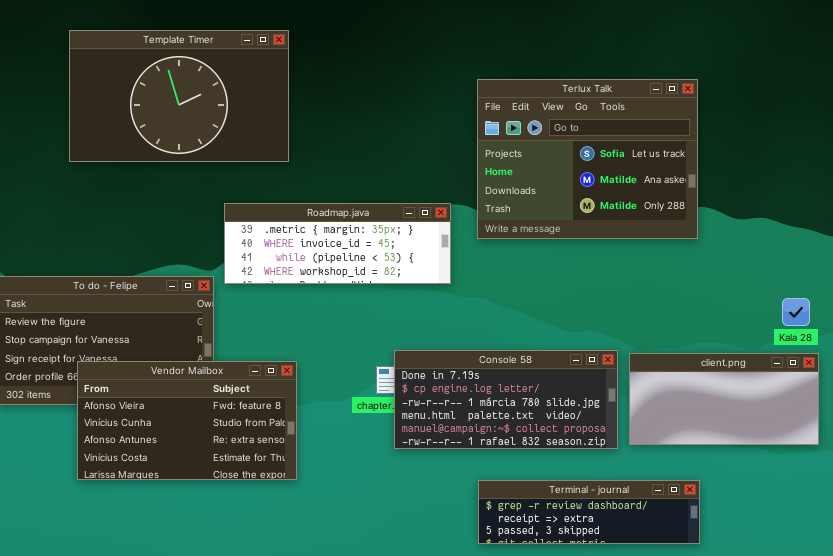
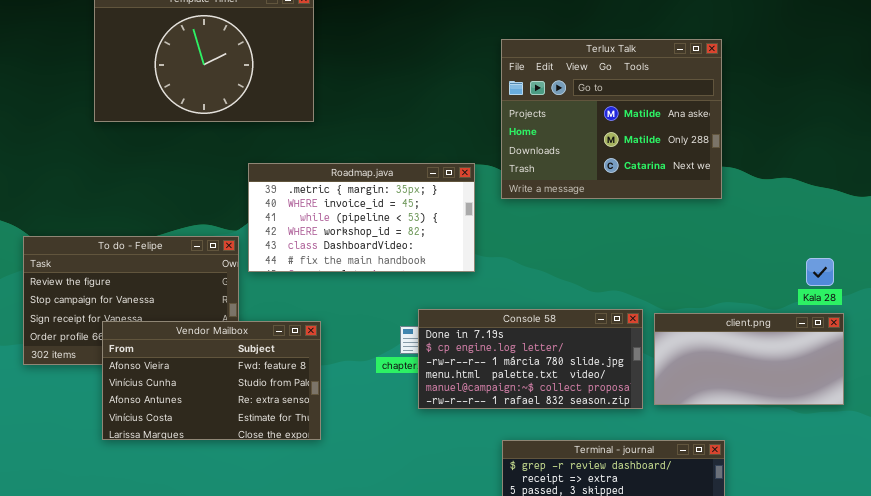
Terlux Talk: [477,79,698,239] -> [501,39,722,199], scrolled down 1 row
Roadmap.java: [224,203,451,284] -> [248,163,475,272], resized

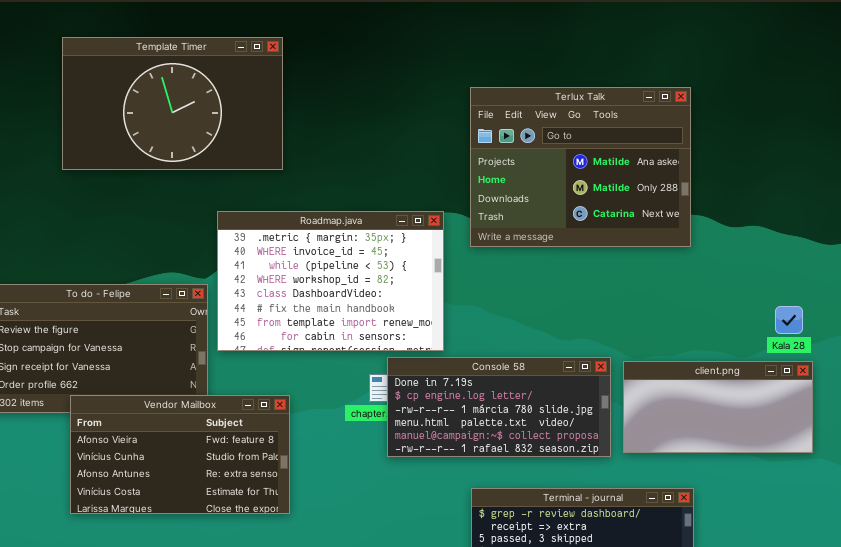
Roadmap.java: [248,163,475,272] -> [217,211,444,351], resized
Vendor Mailbox: [102,321,321,440] -> [70,395,290,514], moved

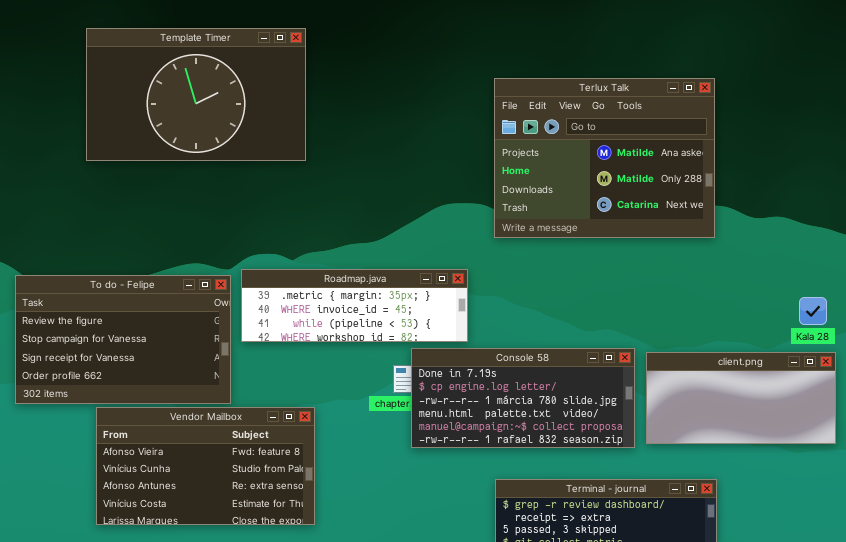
Roadmap.java: [217,211,444,351] -> [241,269,468,342], resized
Vendor Mailbox: [70,395,290,514] -> [96,407,315,525], moved

